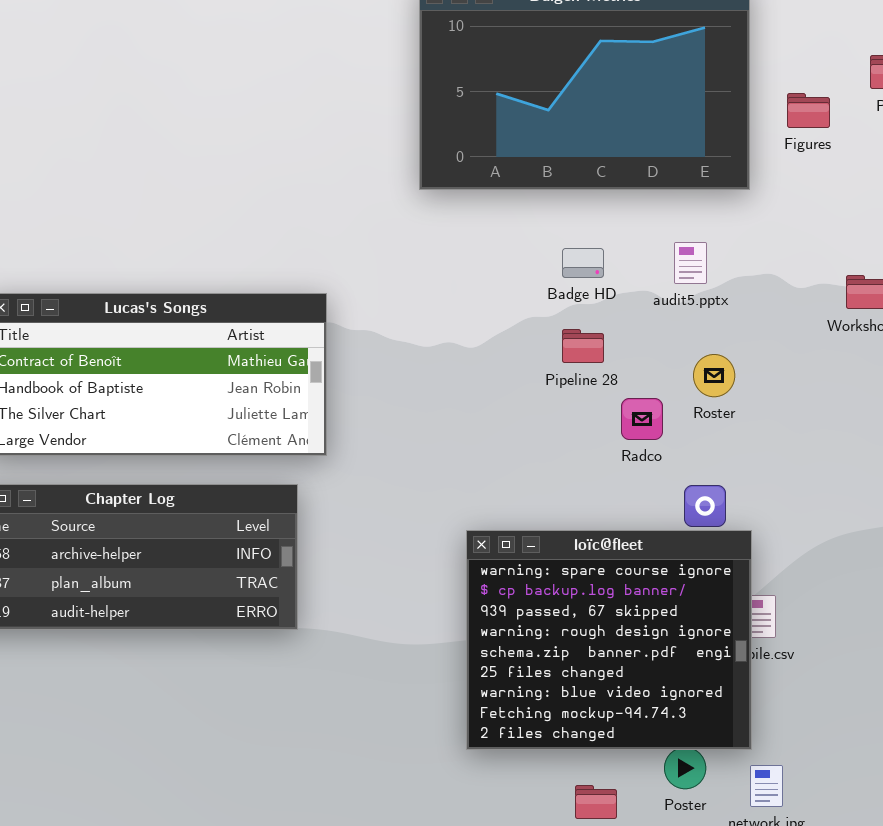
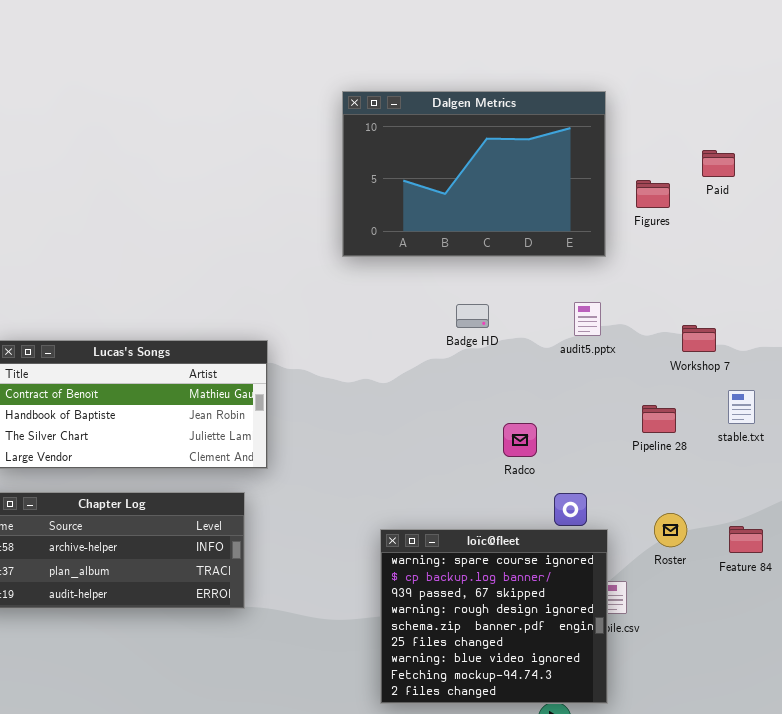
audit5.pptx: [674,242,707,284] -> [574,302,601,336], moved
Pipeline 28: [562,329,604,363] -> [642,405,676,433], moved
Roster: [693,354,735,397] -> [654,513,687,547], moved

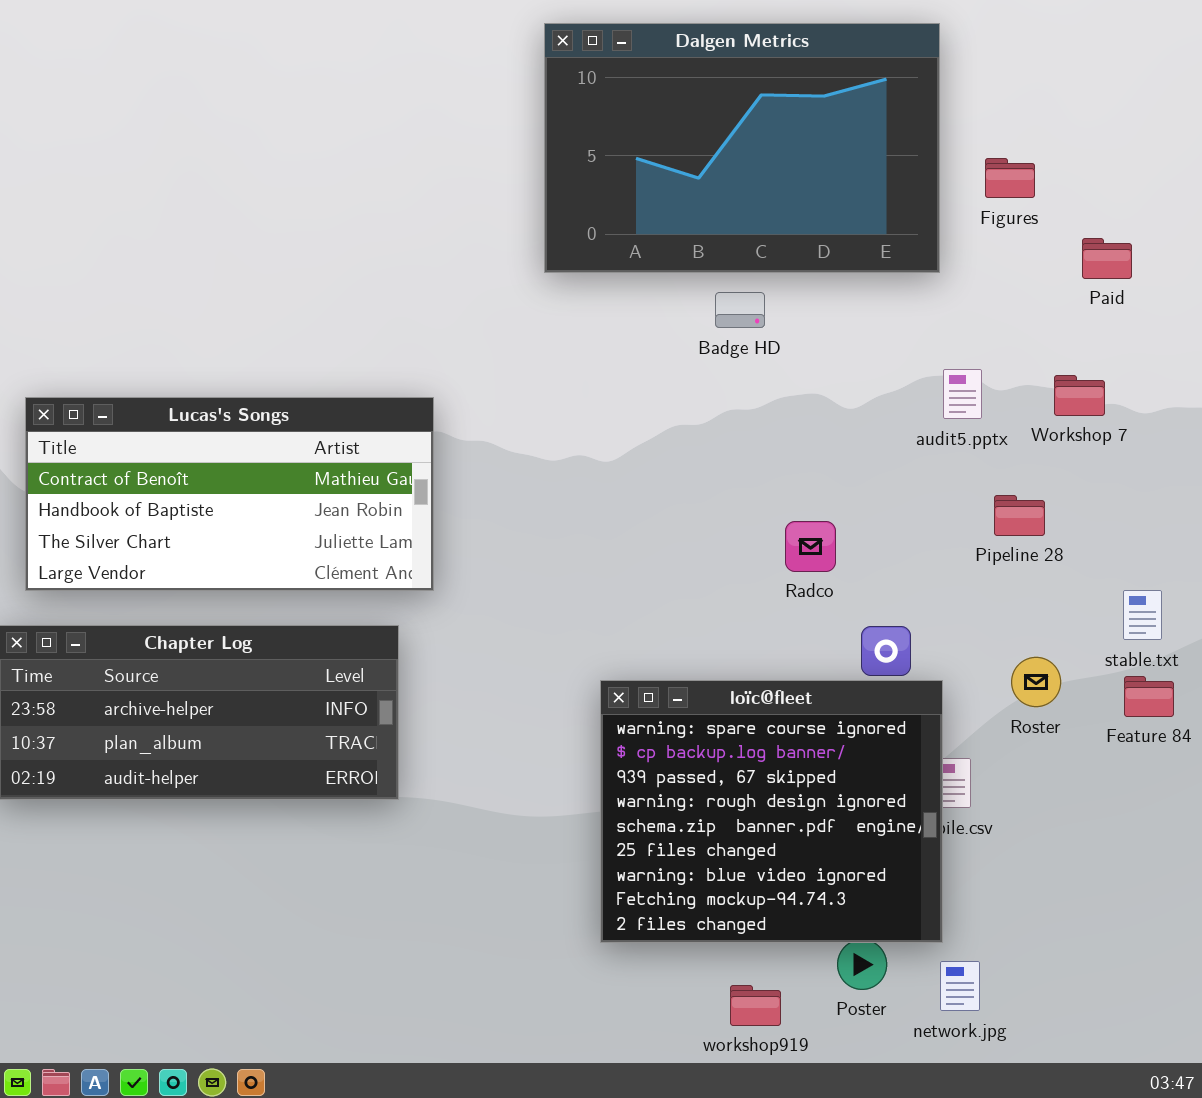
Paid: [702,150,735,177] -> [1082,238,1132,279], moved
audit5.pptx: [574,302,601,336] -> [943,369,982,419], moved
Badge HD: [456,304,489,328] -> [715,292,765,328], moved
stable.txt: [728,390,755,424] -> [1123,590,1162,640], moved

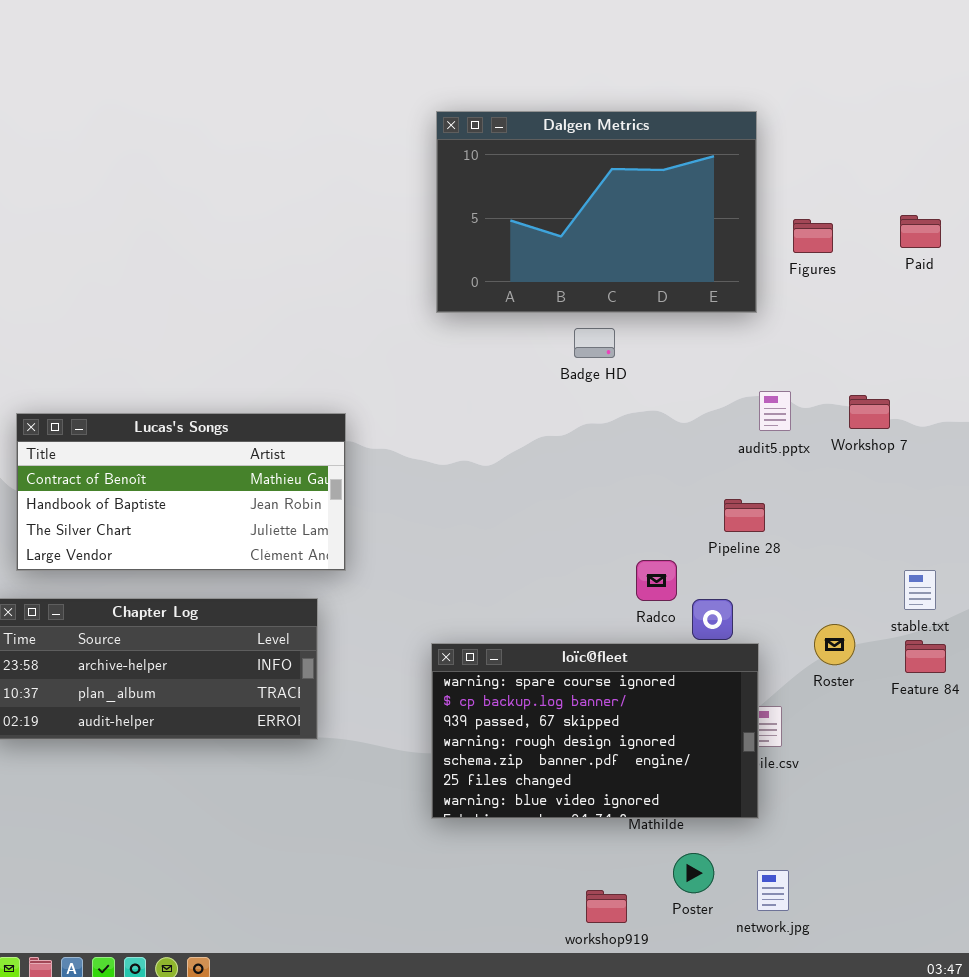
Paid: [1082,238,1132,279] -> [900,215,941,248], moved
Pipeline 28: [994,495,1045,536] -> [724,499,765,532], moved
Radco: [785,521,836,572] -> [636,560,677,601], moved
loïc@fleet: [600,680,943,943] -> [431,643,759,819], resized

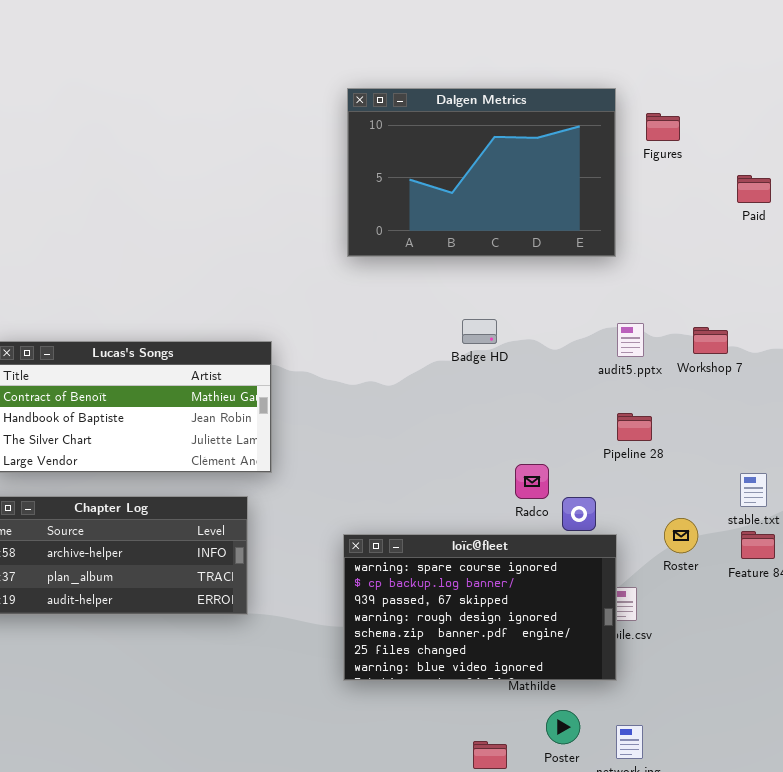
Figures: [793,219,833,253] -> [646,113,680,141], moved
Badge HD: [574,328,615,358] -> [462,319,497,344], moved
Pipeline 28: [724,499,765,532] -> [617,413,652,441], moved

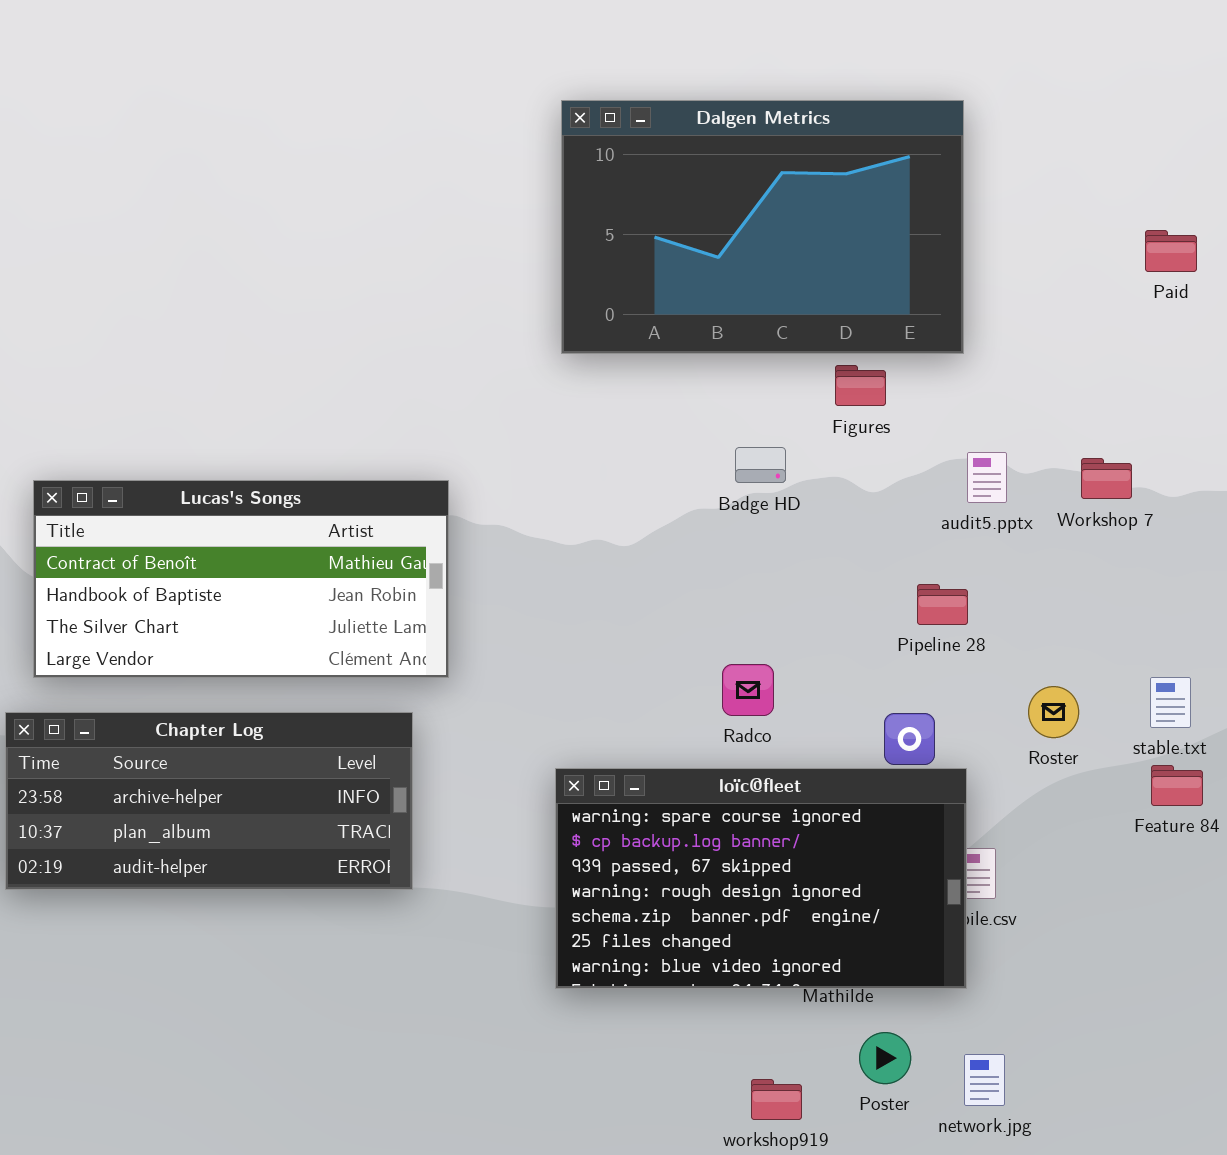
Figures: [646,113,680,141] -> [835,365,886,406], moved
Pipeline 28: [617,413,652,441] -> [917,584,968,625], moved
Radco: [515,464,549,499] -> [722,664,774,716], moved
Roster: [664,518,698,553] -> [1028,686,1079,738], moved

